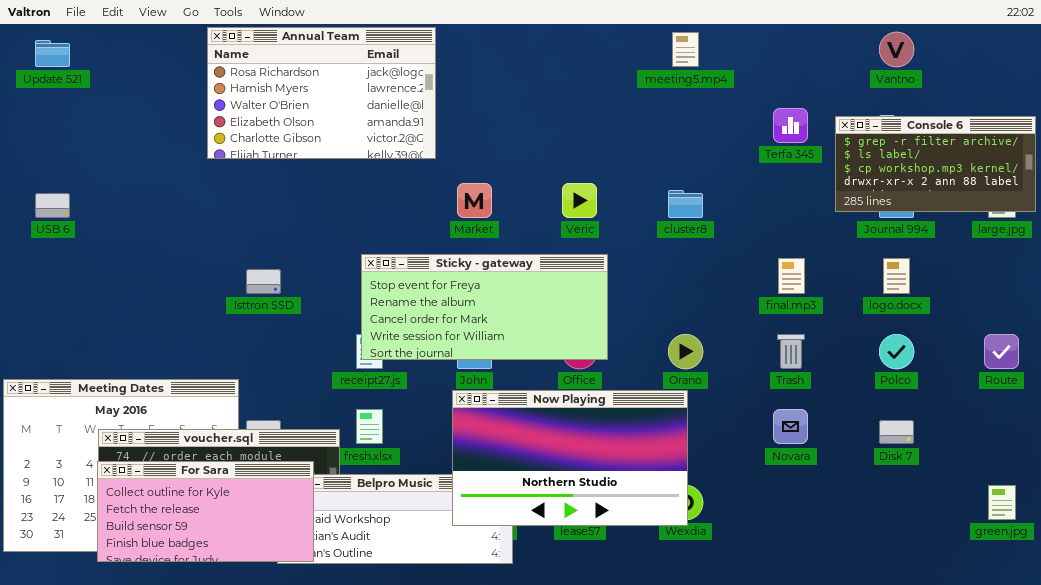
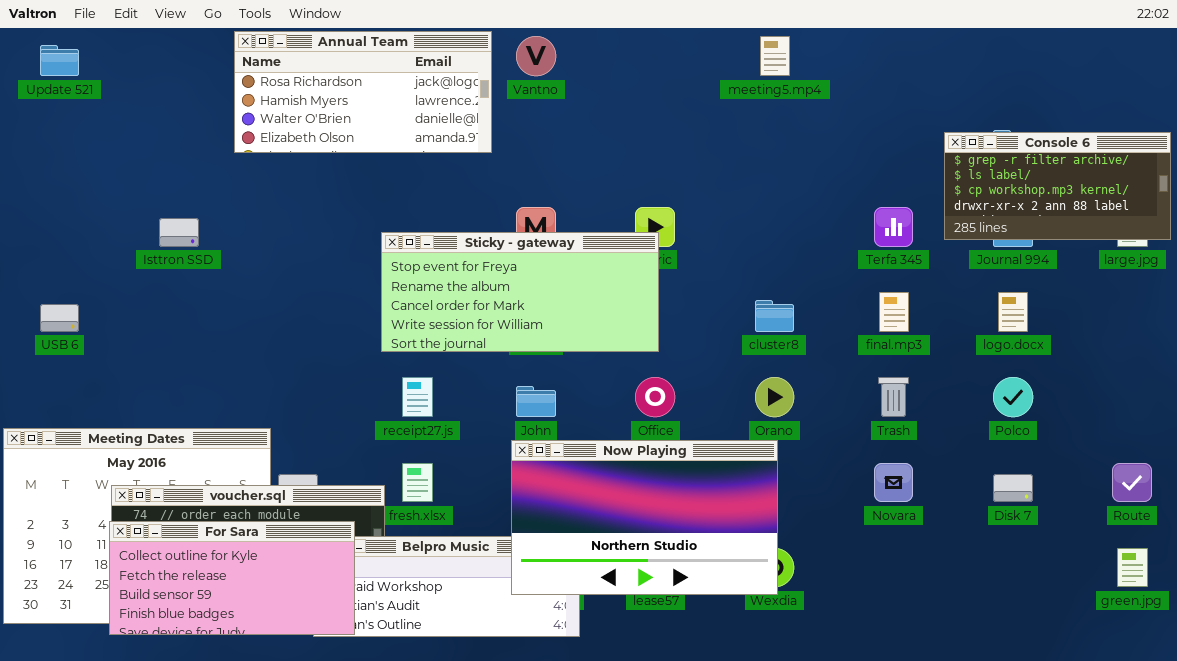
Annual Team: [207,27,436,159] -> [234,31,492,153], resized
Vantno: [879,32,914,67] -> [516,36,556,76], moved
Terfa 345: [773,108,808,143] -> [874,207,913,247], moved
cluster8: [668,190,703,218] -> [755,300,794,332], moved
USB 6: [35,193,70,218] -> [40,304,79,332], moved
Sticky - gateway: [361,254,608,360] -> [381,232,659,352], moved
Isttron SSD: [246,269,281,294] -> [159,218,199,247], moved
Route: [984,334,1019,369] -> [1112,463,1152,502], moved

